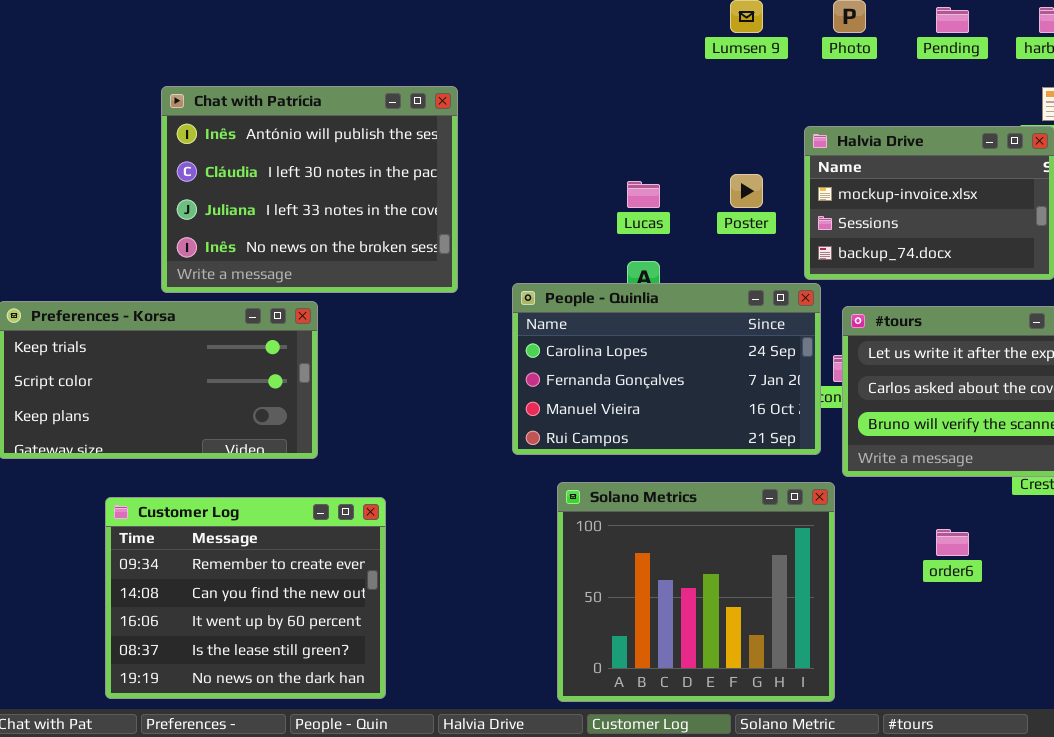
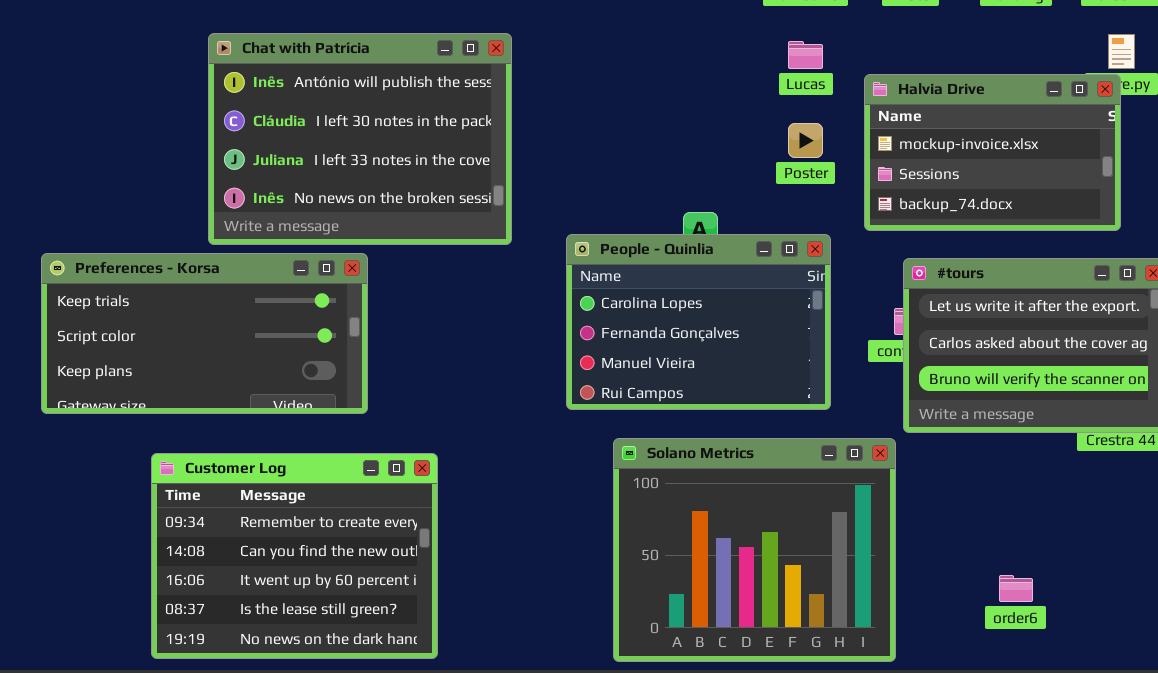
Lucas: [627,181,660,208] -> [788,41,823,69], moved
People - Quinlia: [512,283,821,455] -> [566,234,831,410], resized
order6: [936,529,969,556] -> [999,575,1033,602], moved

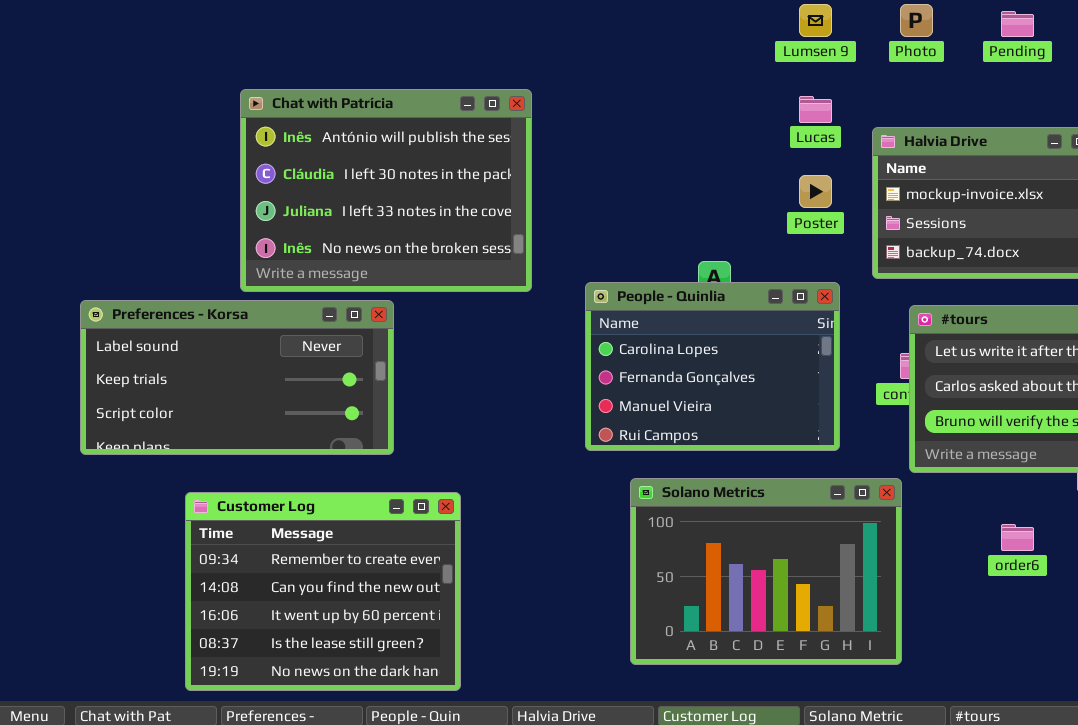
Preferences - Korsa: [41,253,368,414] -> [80,300,394,455], scrolled up 1 row
Solano Metrics: [613,438,896,662] -> [630,478,902,665], resized
order6: [999,575,1033,602] -> [1001,524,1034,551], moved

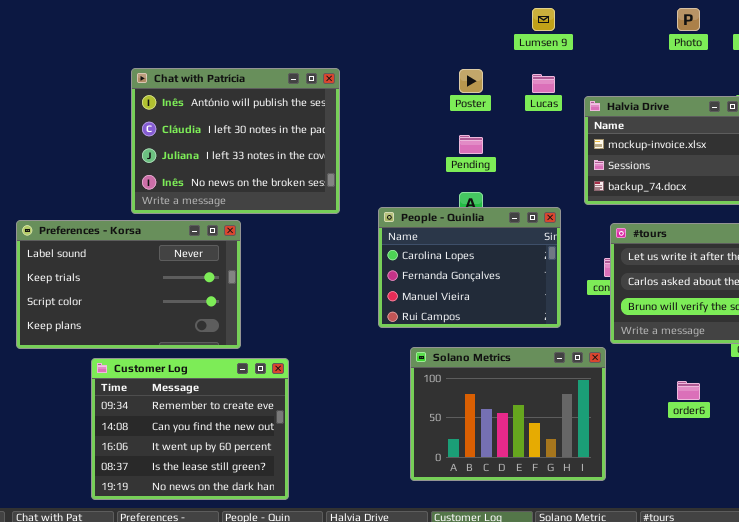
Photo: [900,4,933,37] -> [677,8,700,31], moved
Pending: [1001,11,1034,37] -> [459,135,483,154], moved
Poster: [799,175,832,208] -> [459,69,483,93], moved
Preferences - Korsa: [80,300,394,455] -> [16,220,241,349], resized

